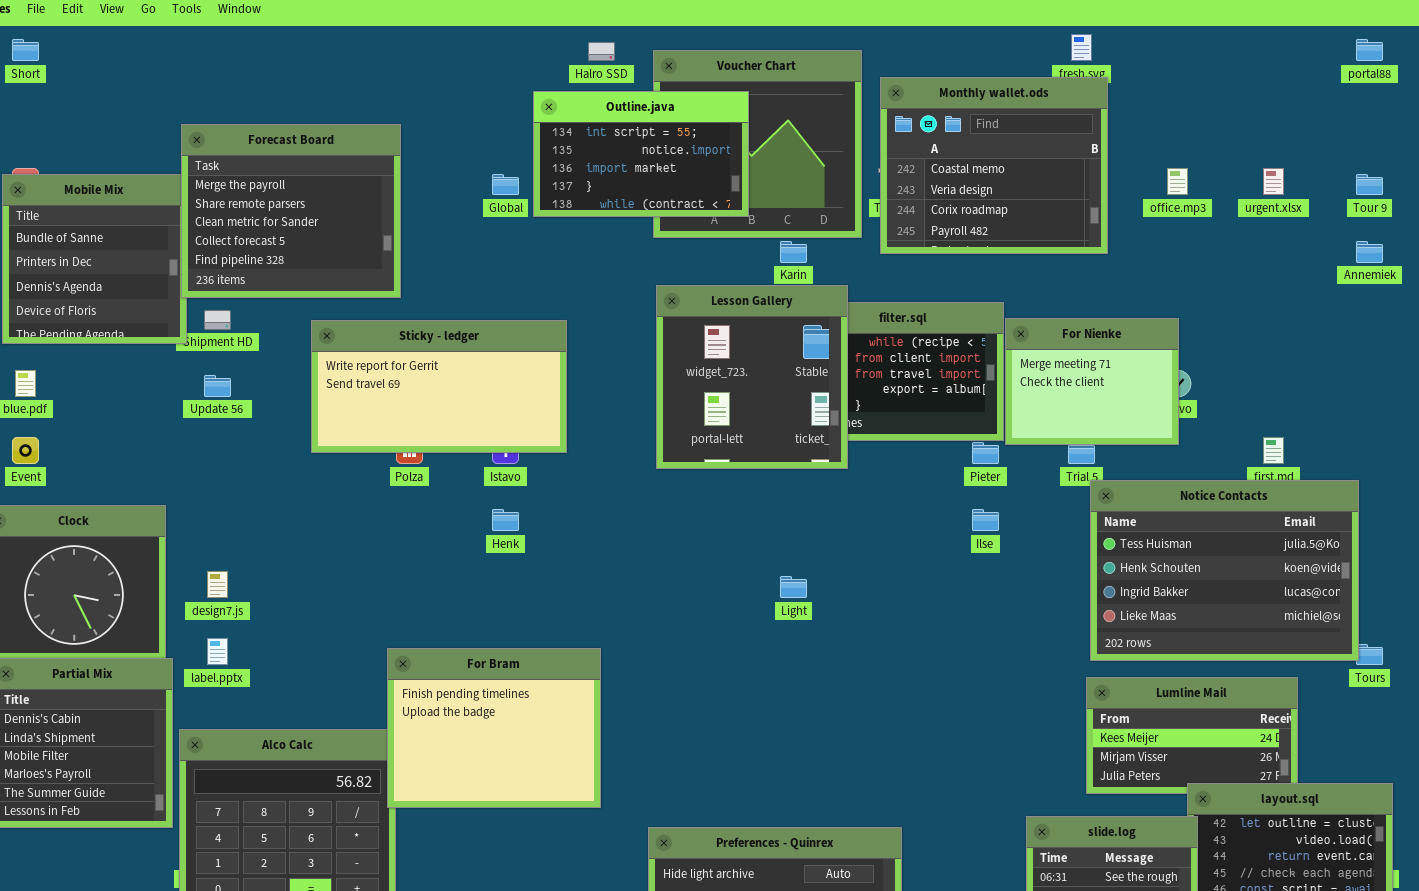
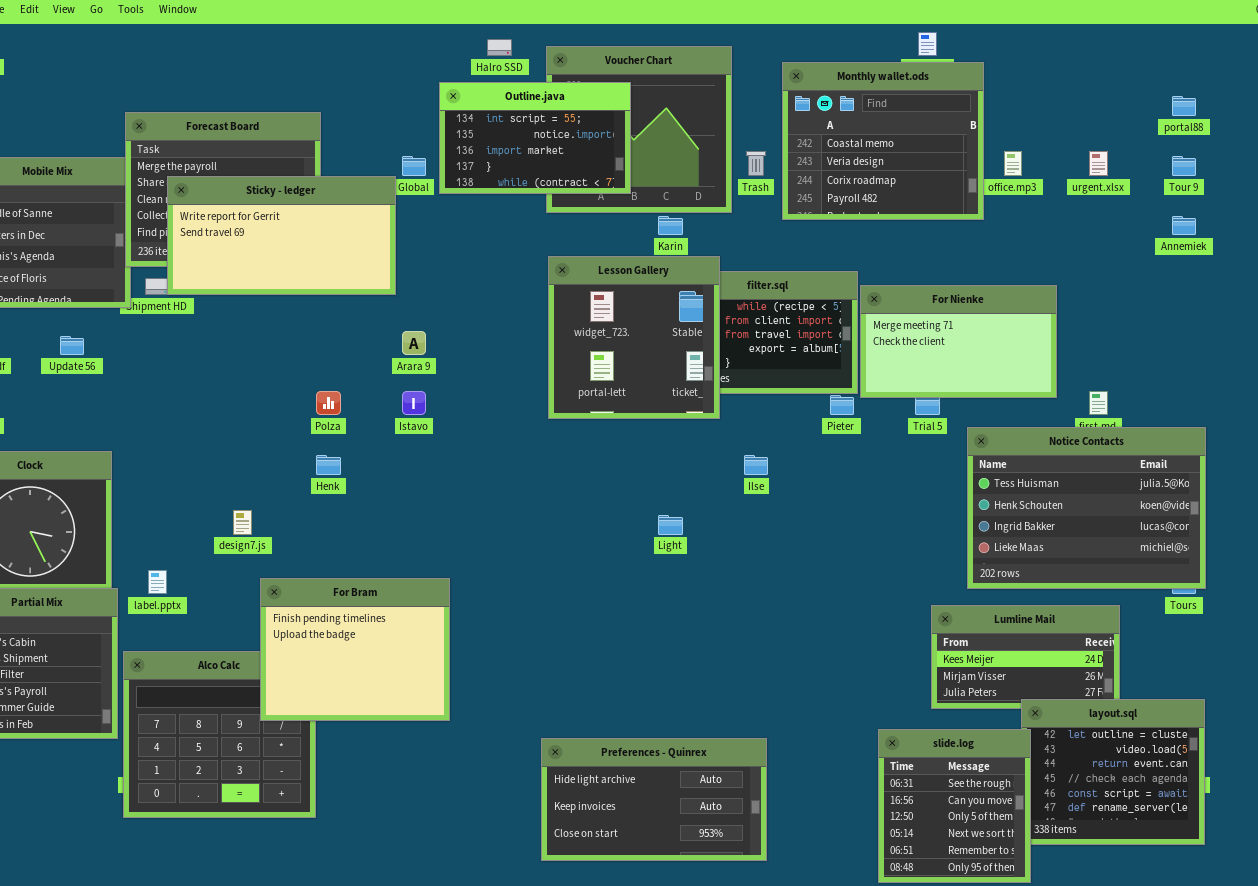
portal88: [1356,39,1383,61] -> [1172,96,1196,116], moved
Monthly wallet.ods: [880,77,1108,254] -> [782,62,984,220], moved
For Nienke: [1005,318,1179,445] -> [860,285,1057,398], resized
Sticky - ledger: [311,320,567,453] -> [167,176,396,295], moved
Update 56: [204,375,231,397] -> [60,336,84,355], moved
Notice Contacts: [1090,480,1359,661] -> [967,427,1206,589], moved
Henk: [492,509,519,531] -> [316,455,341,475], moved
Ilse: [972,509,999,531] -> [744,455,768,475], moved
design7.js: [207,571,228,598] -> [233,510,252,535], moved
For Bram: [387,648,601,808] -> [260,578,450,721], moved

